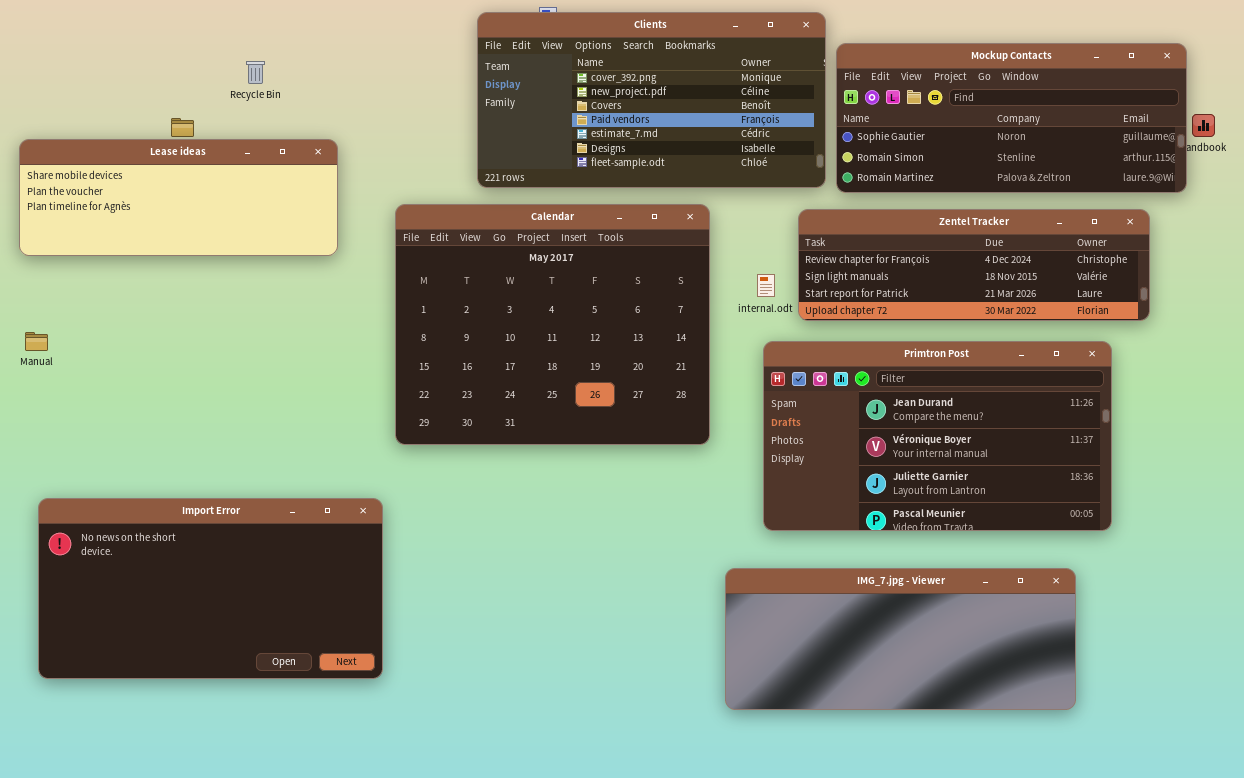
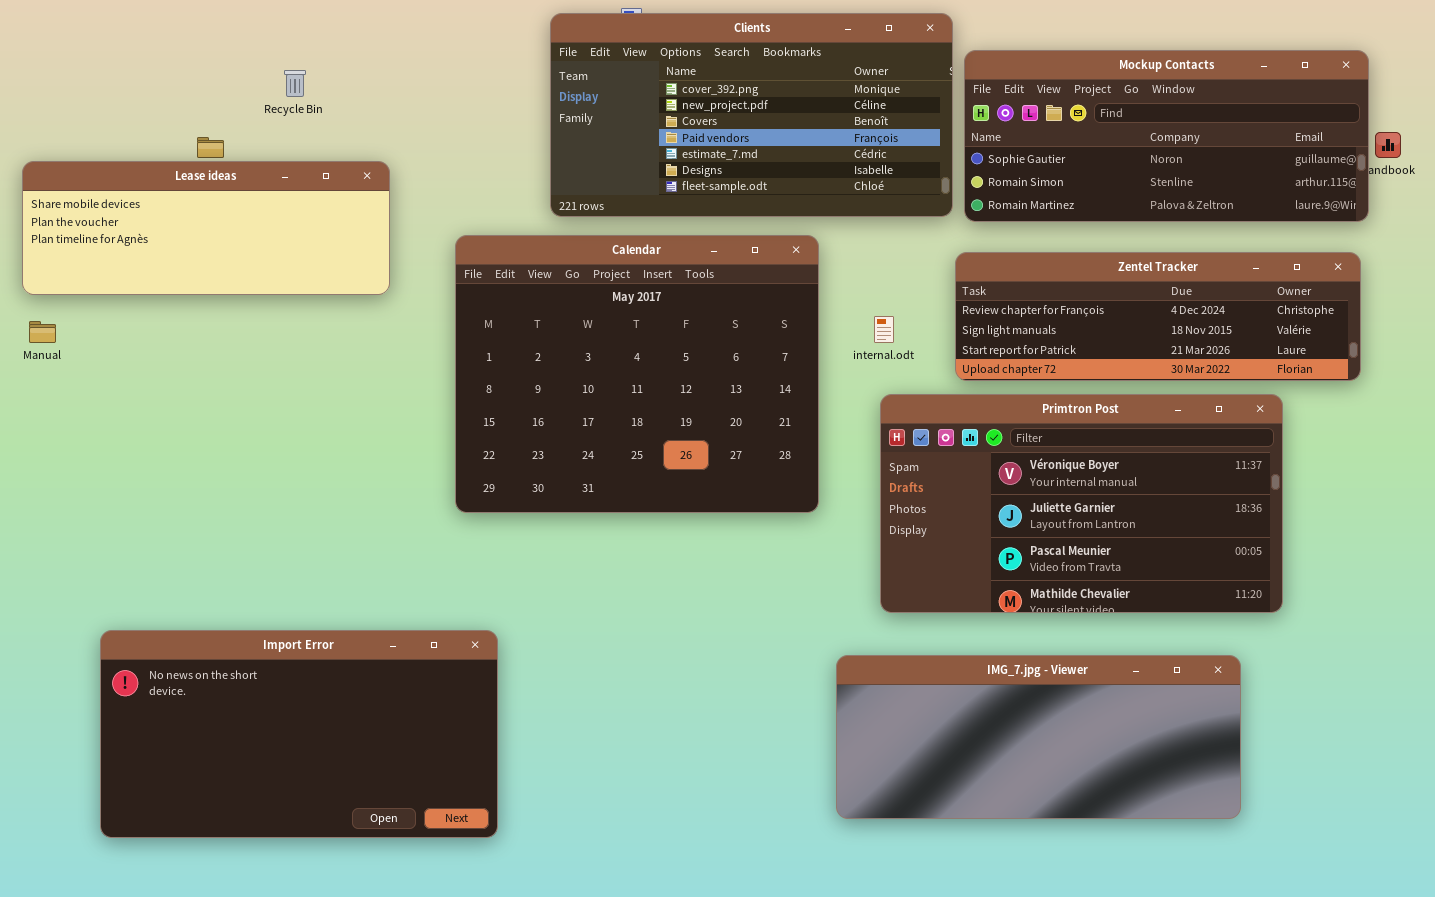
Zentel Tracker: [798,209,1150,321] -> [955,252,1361,381], moved
Manual: [25,332,48,351] -> [29,321,56,343], moved
Primtron Post: [763,341,1112,531] -> [880,394,1283,613], scrolled down 1 row
Import Error: [38,498,383,679] -> [100,630,498,838], moved

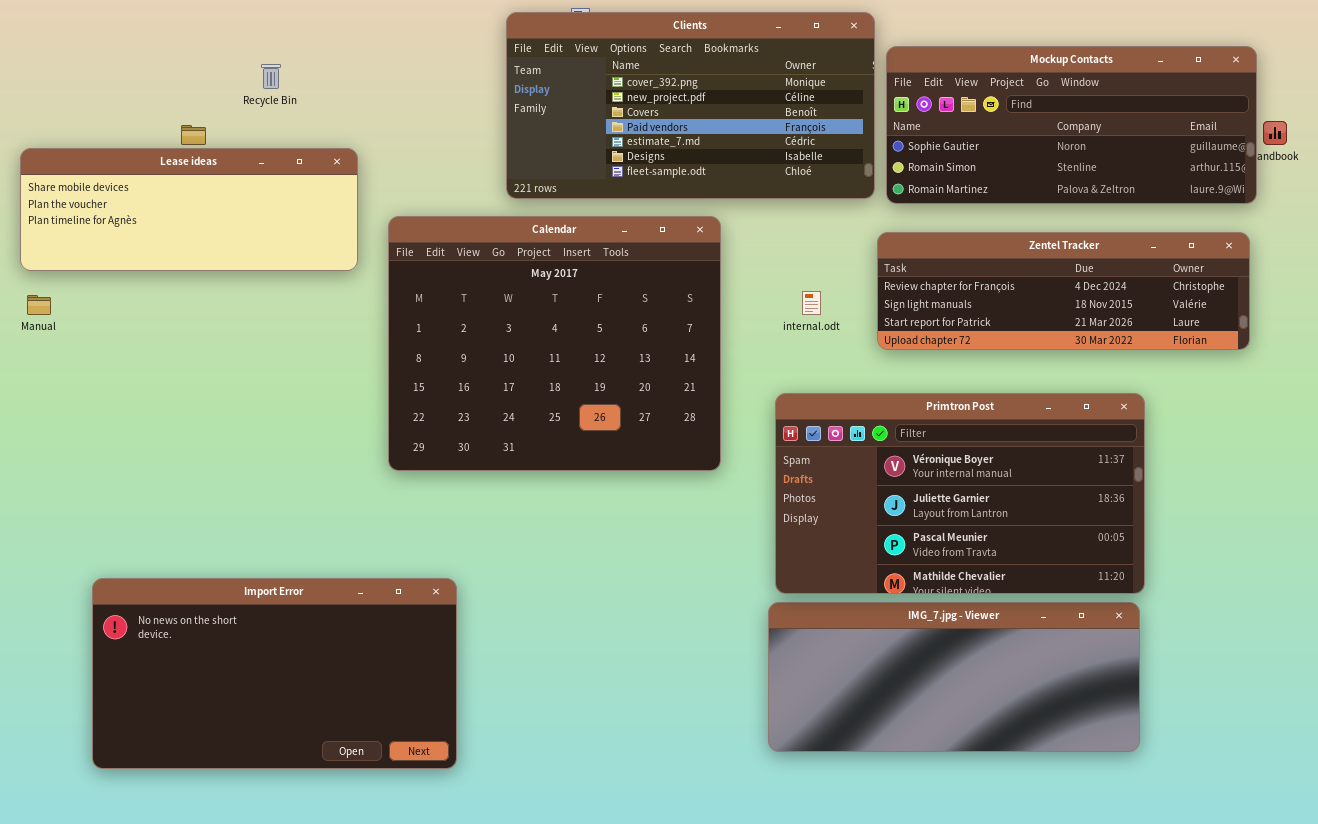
Calendar: [455,235,819,513] -> [388,216,721,471], moved
Primtron Post: [880,394,1283,613] -> [775,393,1145,594], moved

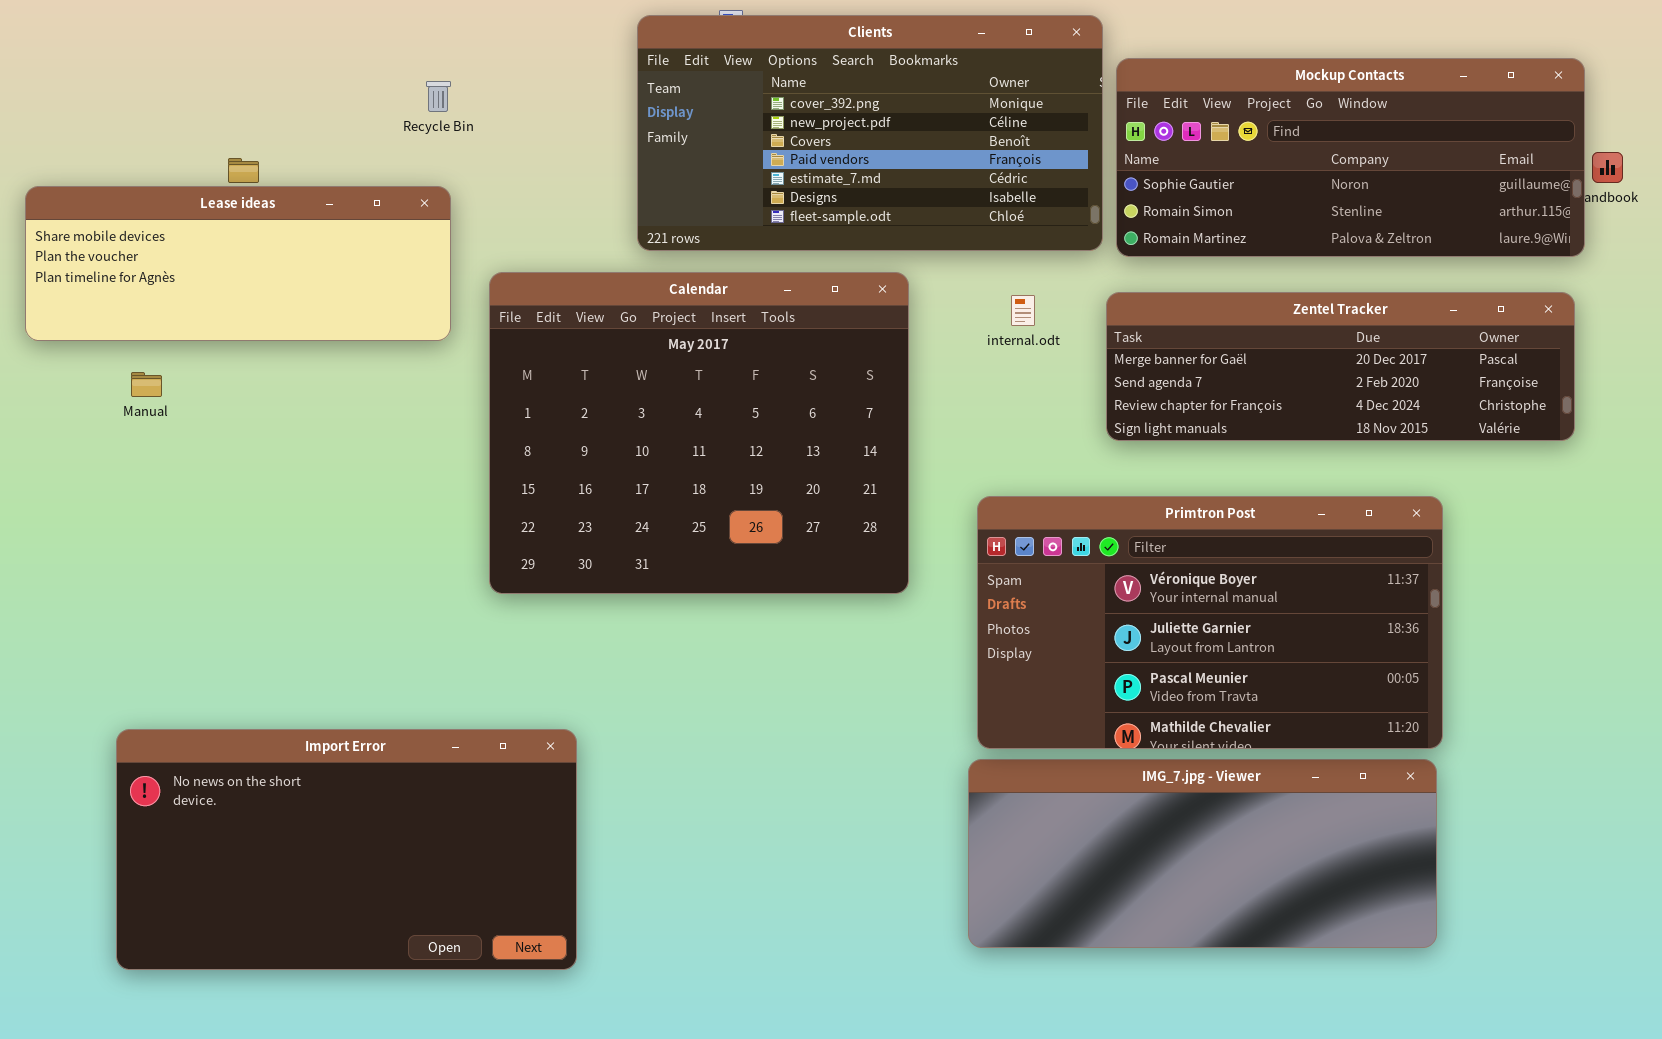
Recycle Bin: [261,64,281,89] -> [426,81,451,112], moved
Zentel Tracker: [877,232,1250,350] -> [1106,292,1575,441], scrolled up 2 rows
internal.odt: [802,291,821,315] -> [1011,295,1035,326], moved
Manual: [27,295,51,315] -> [131,372,162,397], moved

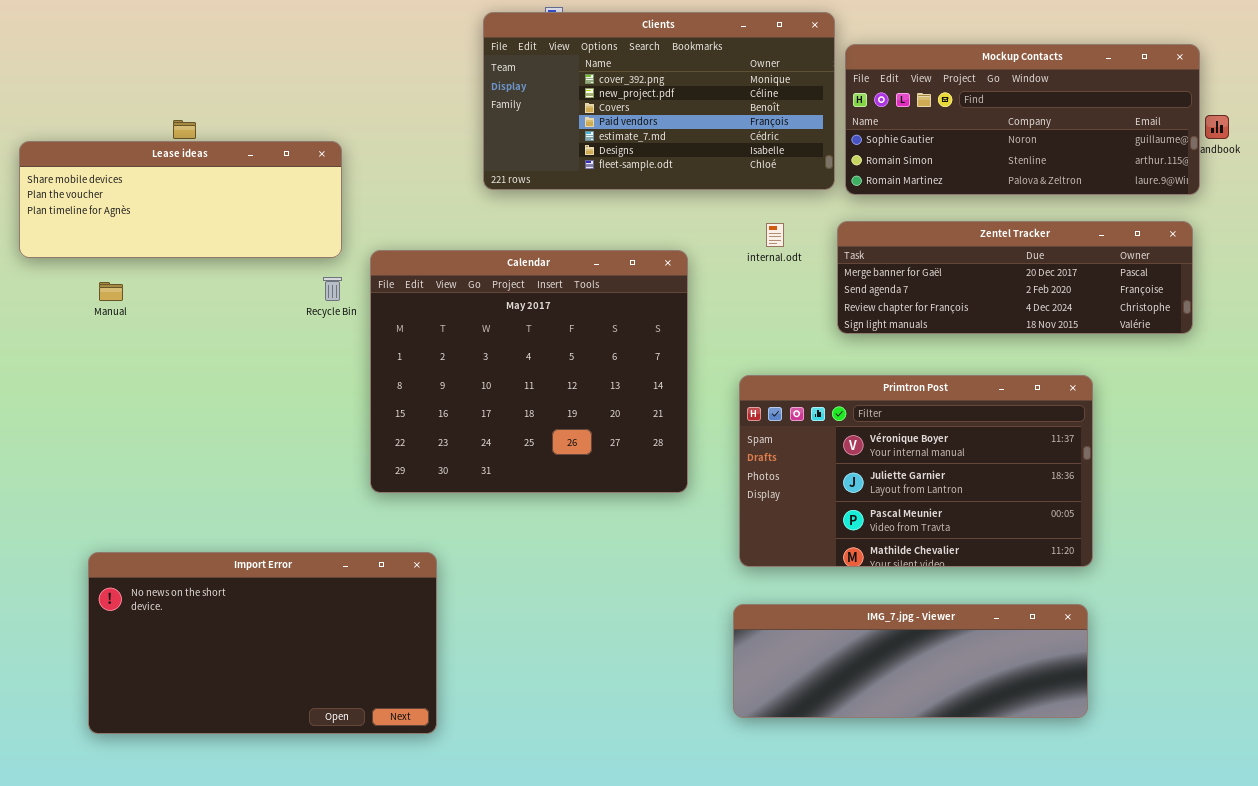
Recycle Bin: [426,81,451,112] -> [323,277,342,301], moved
Calendar: [489,272,909,594] -> [370,250,688,493], moved
IMG_7.jpg - Viewer: [968,759,1437,948] -> [733,604,1088,718], resized

